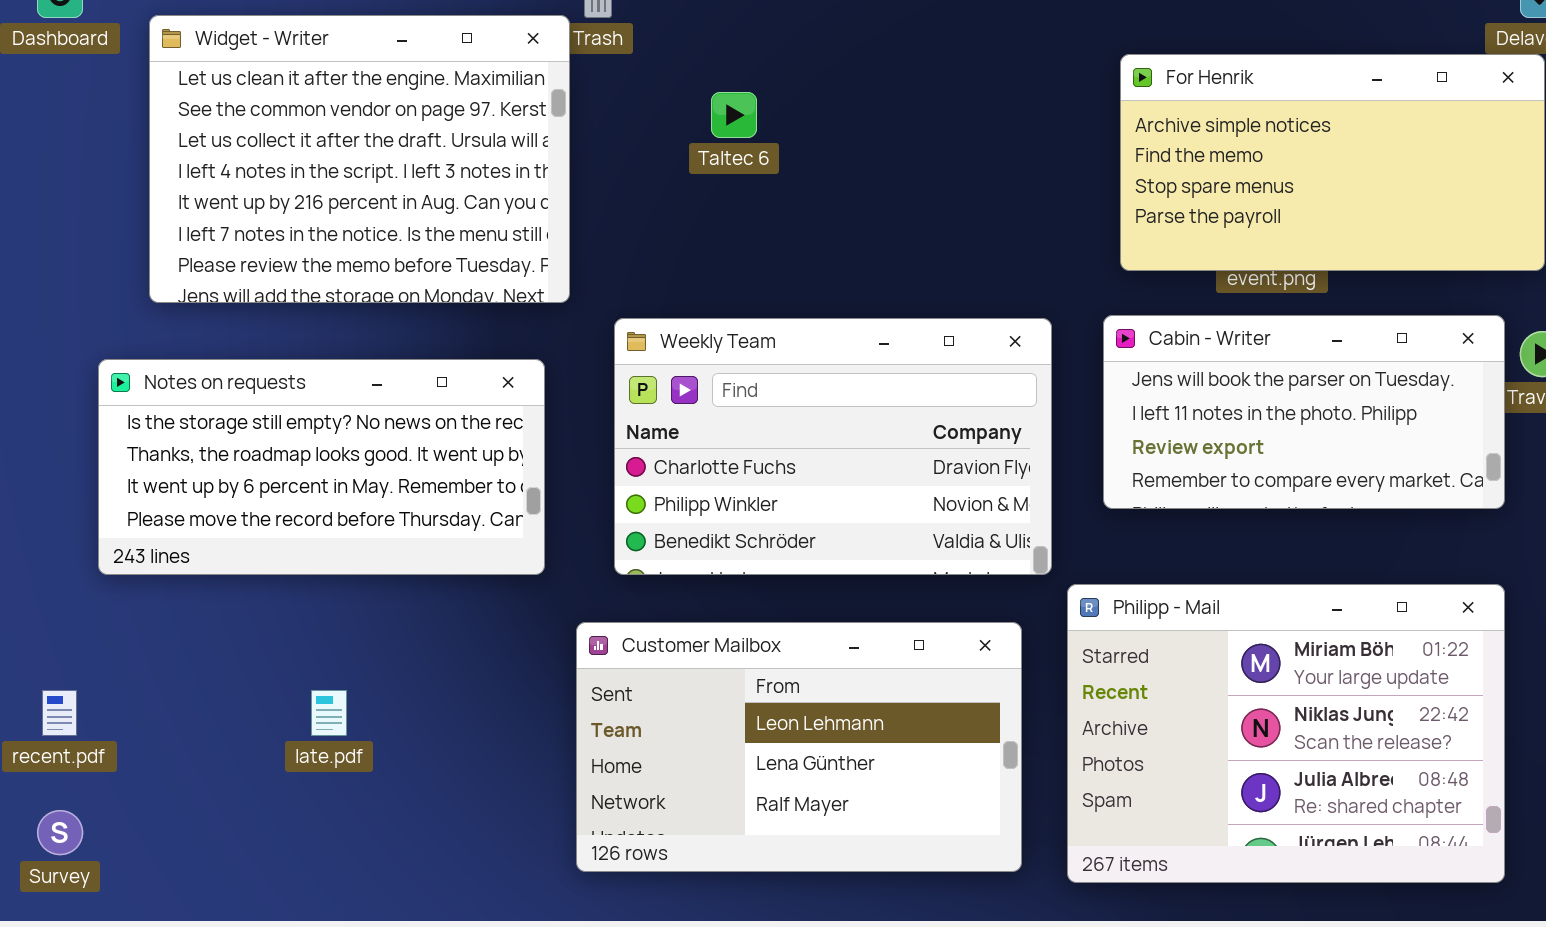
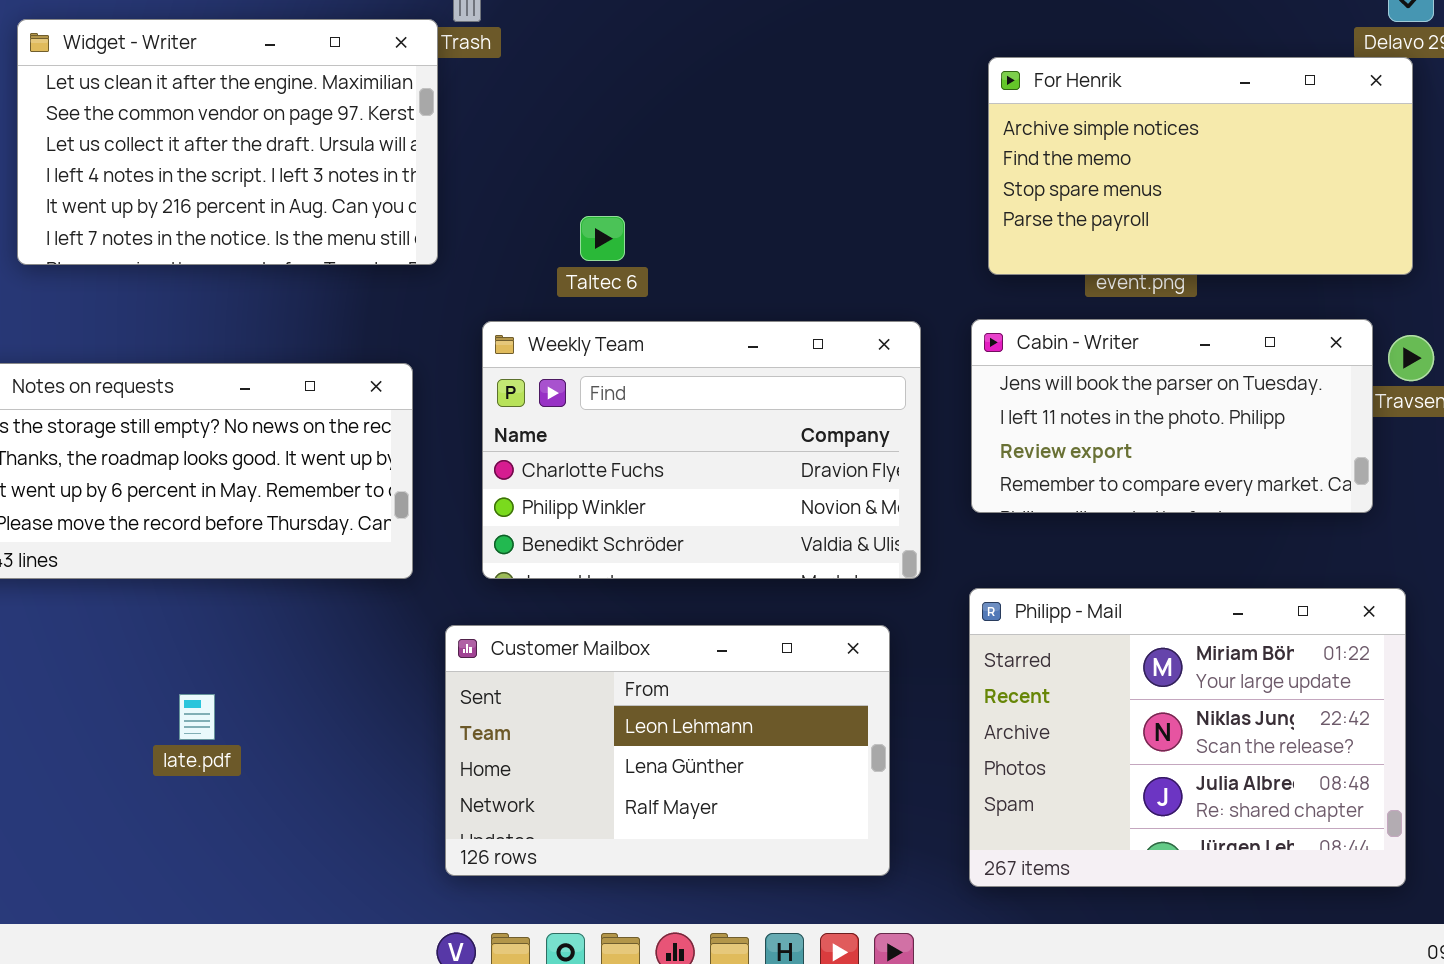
Widget - Writer: [149,15,570,303] -> [17,19,438,265], resized
Taltec 6: [711,92,757,138] -> [580,216,625,261], moved
Philipp - Mail: [1067,584,1505,883] -> [969,588,1406,887], moved

